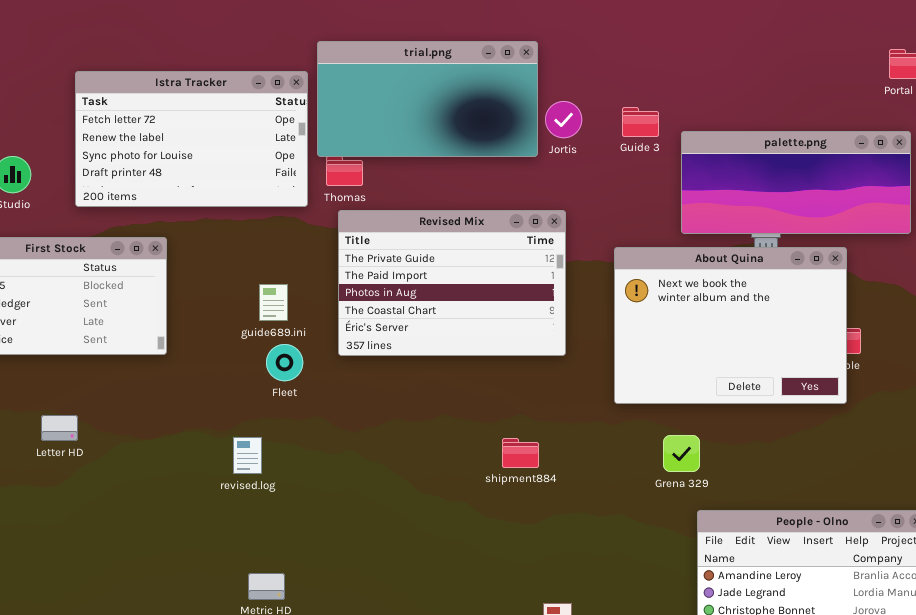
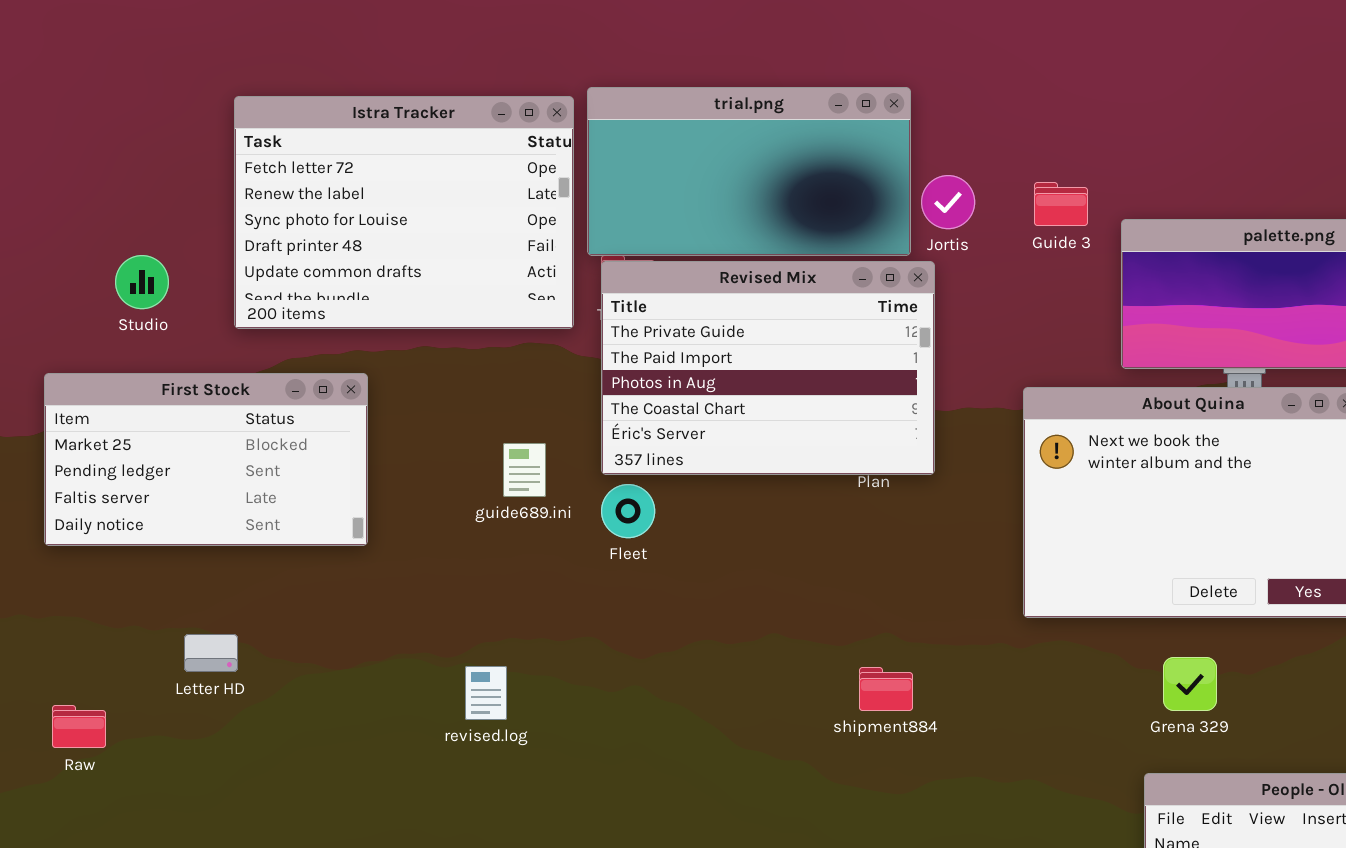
Istra Tracker: [75,71,308,207] -> [234,96,574,329], resized
Revised Mix: [338,210,566,356] -> [601,261,935,475], moved
Fleet: [266,344,303,381] -> [601,484,655,538], moved
Grena 329: [663,435,700,472] -> [1163,657,1217,711], moved

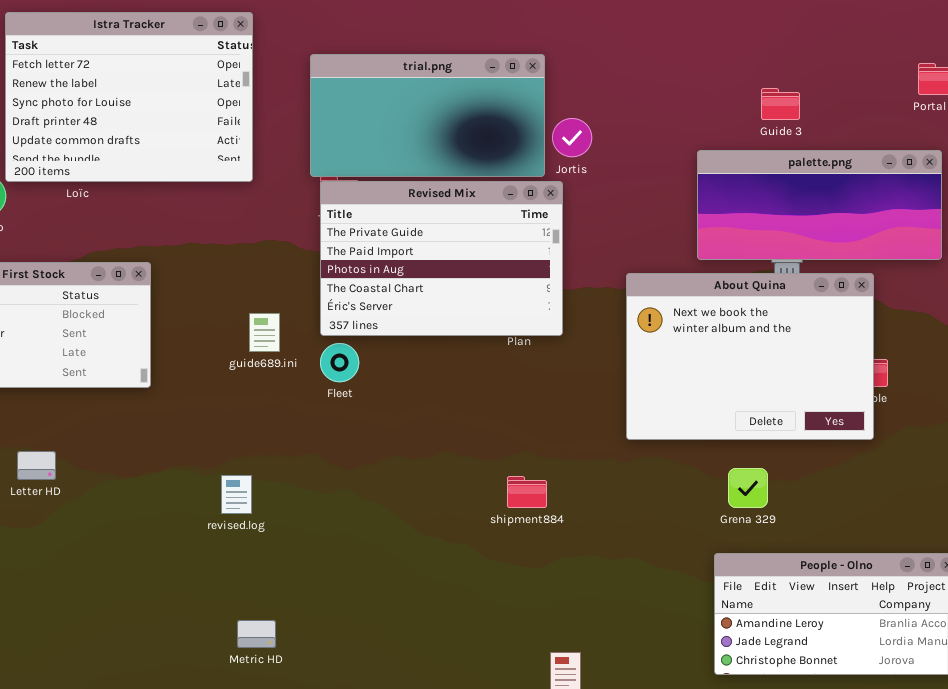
Istra Tracker: [234,96,574,329] -> [5,12,253,182], moved
Guide 3: [1034,182,1088,226] -> [761,88,800,120], moved

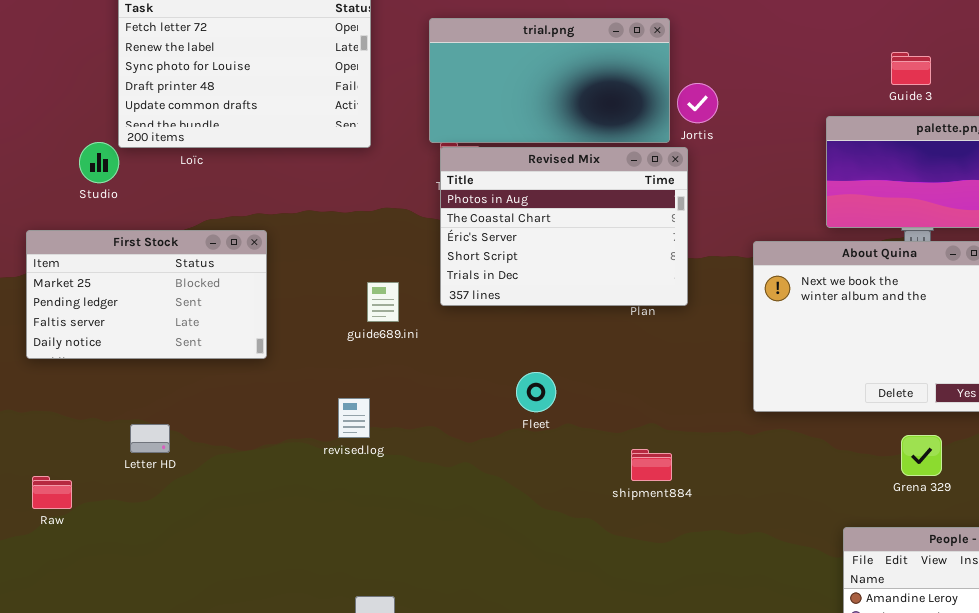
Revised Mix: [320,181,563,336] -> [440,147,688,306], scrolled down 2 rows
Fleet: [320,343,359,382] -> [516,372,556,412], moved
Grena 329: [728,468,768,508] -> [901,435,942,476], moved
revised.log: [221,475,252,514] -> [338,398,370,438], moved

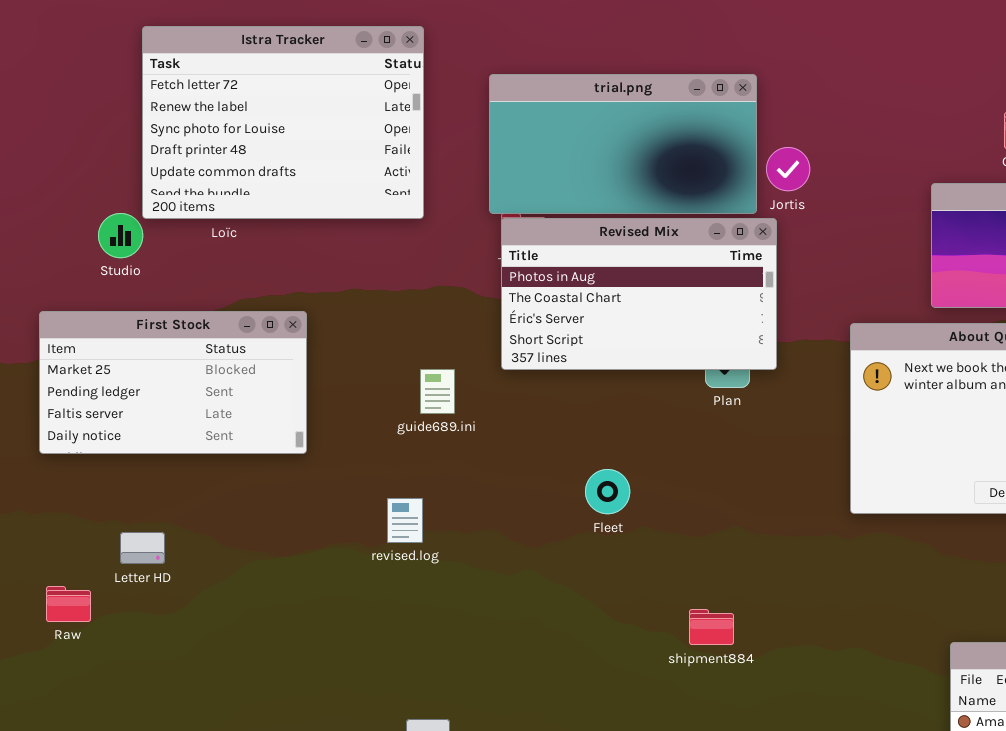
Revised Mix: [440,147,688,306] -> [501,218,777,370], resized
Letter HD: [130,424,170,453] -> [120,532,165,564], moved
shipment884: [631,449,672,481] -> [689,609,734,645], moved

